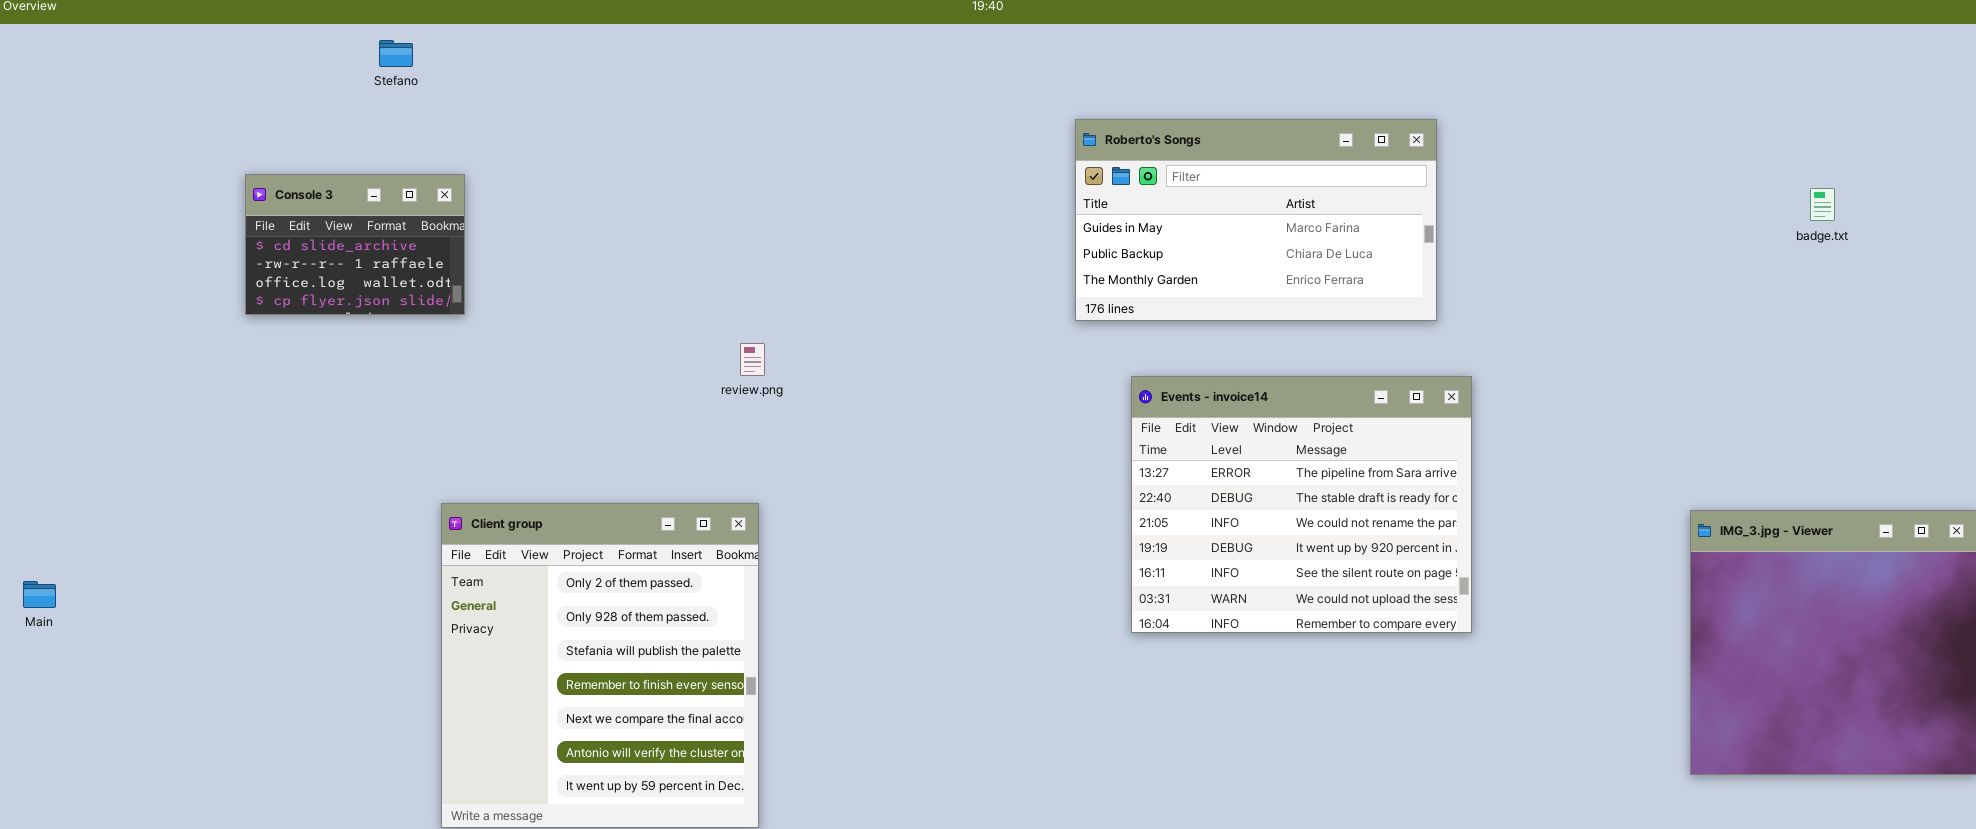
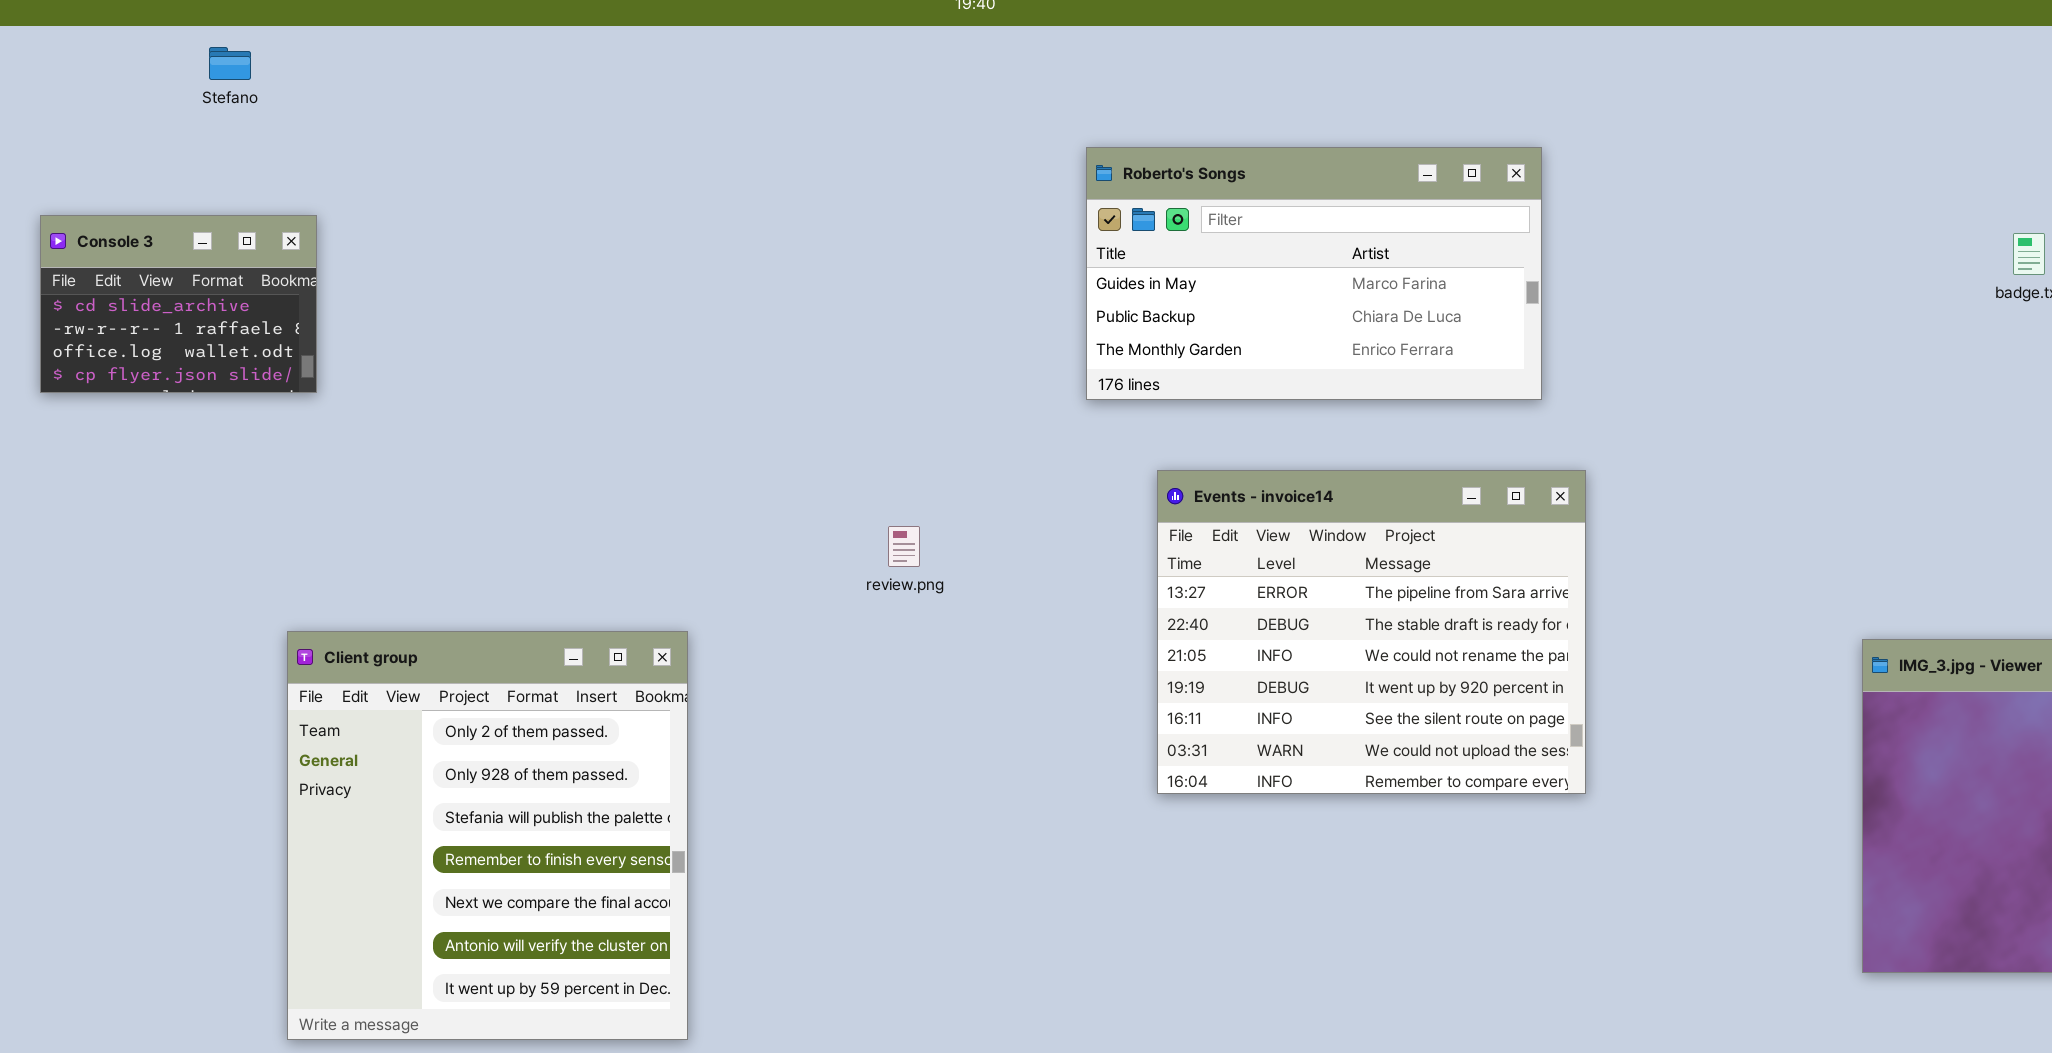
review.png: [740,343,765,376] -> [888,526,920,567], moved

